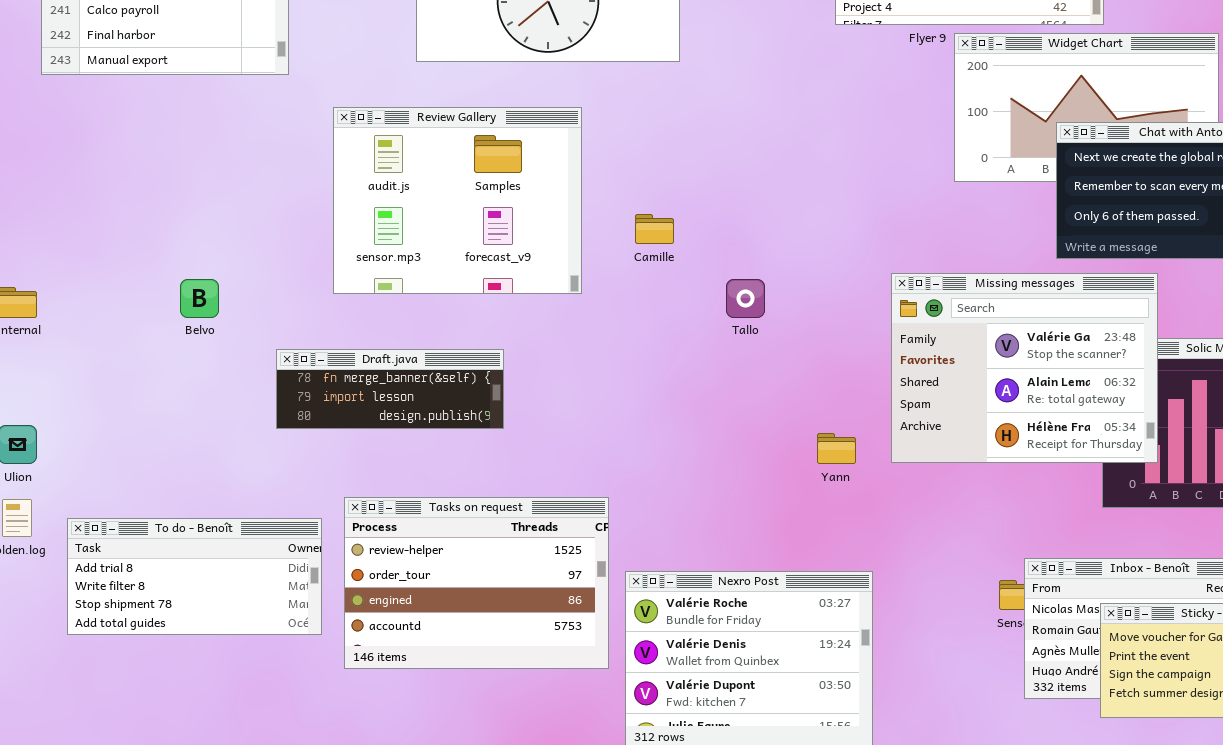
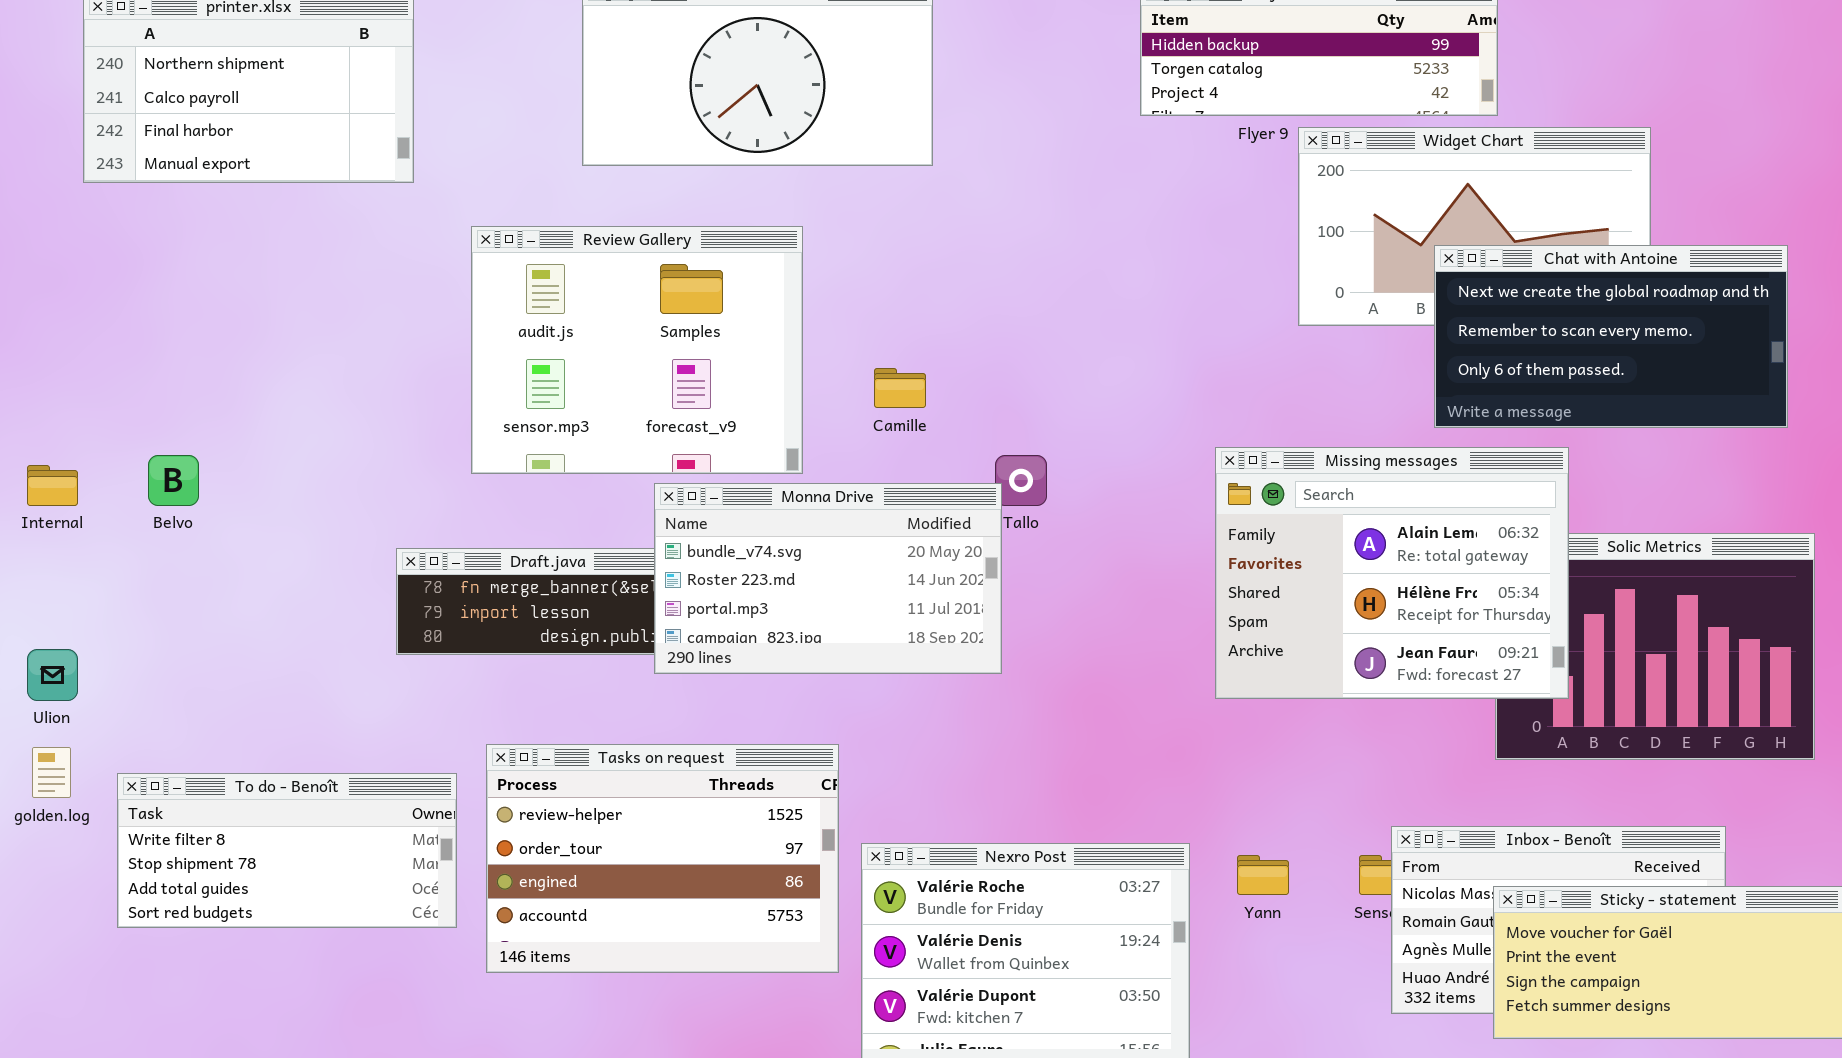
Missing messages: [891,273,1158,463] -> [1215,447,1569,699], scrolled down 1 row
Belvo: [180,279,219,318] -> [148,455,199,506], moved
Monna Drive: none -> [654,483,1002,674], opened
Yann: [817,433,856,464] -> [1237,855,1289,895], moved
To do - Benoît: [67,518,322,635] -> [117,773,457,928], scrolled down 1 row

